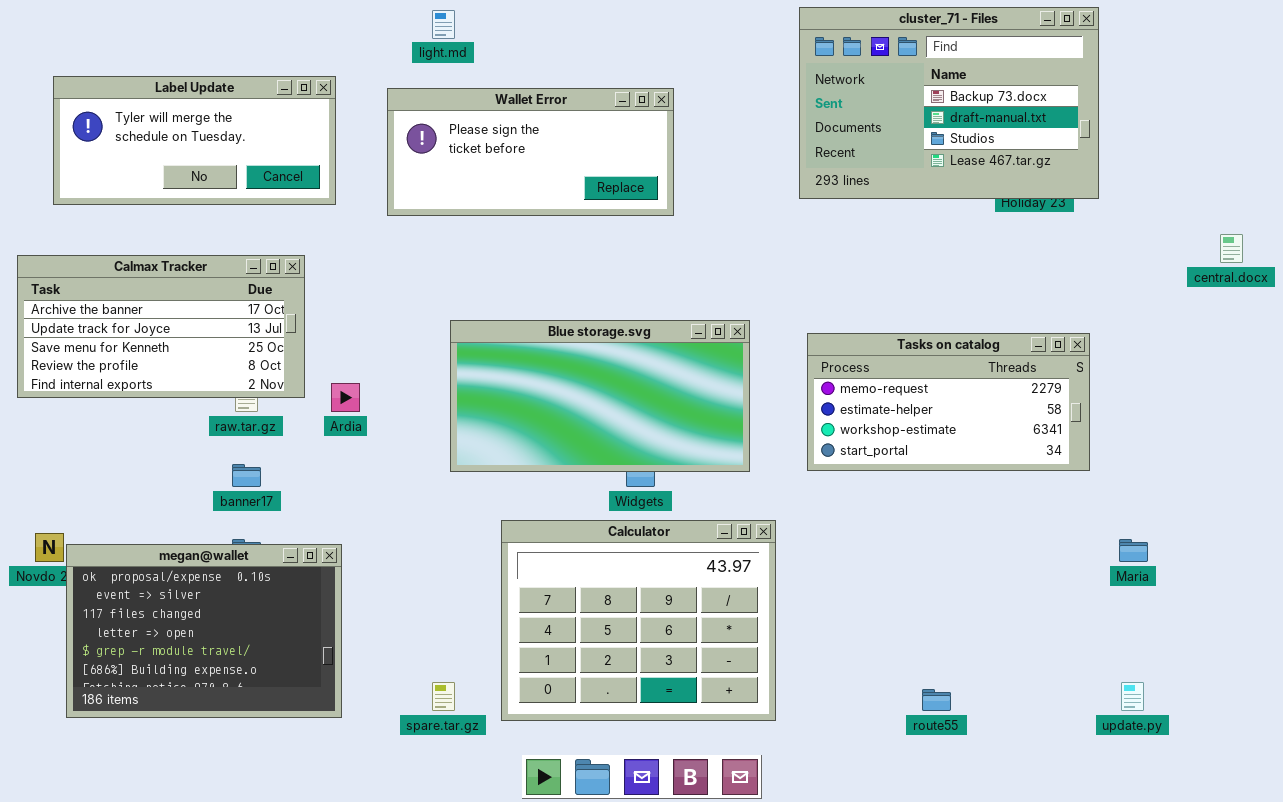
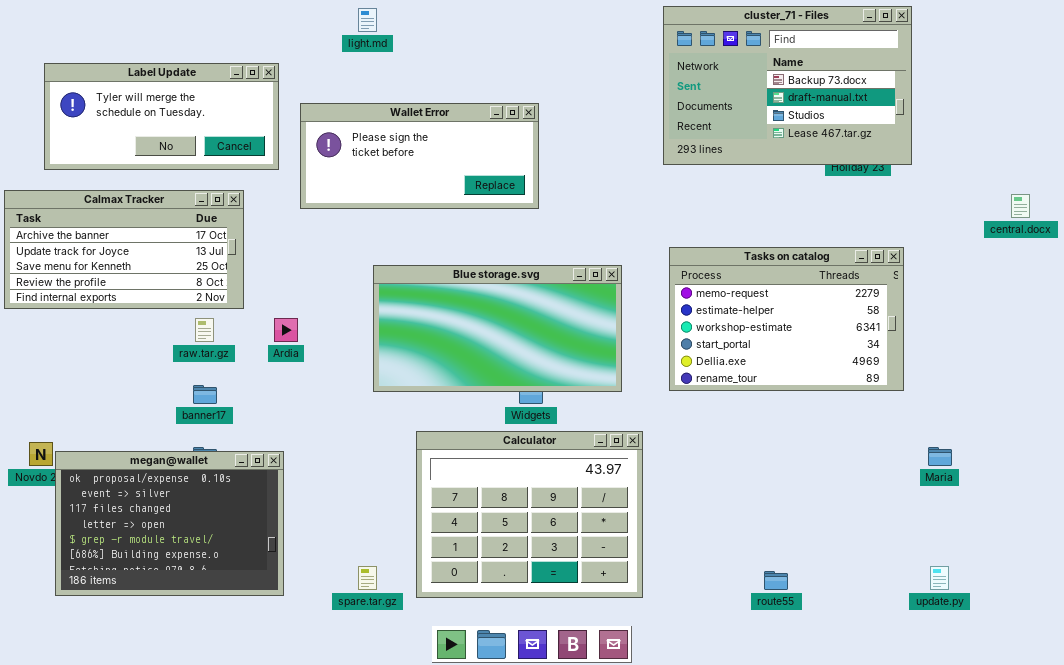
Wallet Error: [387,88,674,216] -> [300,103,539,209], moved
Calmax Tracker: [17,255,305,398] -> [4,190,244,309], moved
Tasks on catalog: [807,333,1090,471] -> [669,247,904,391], resized

